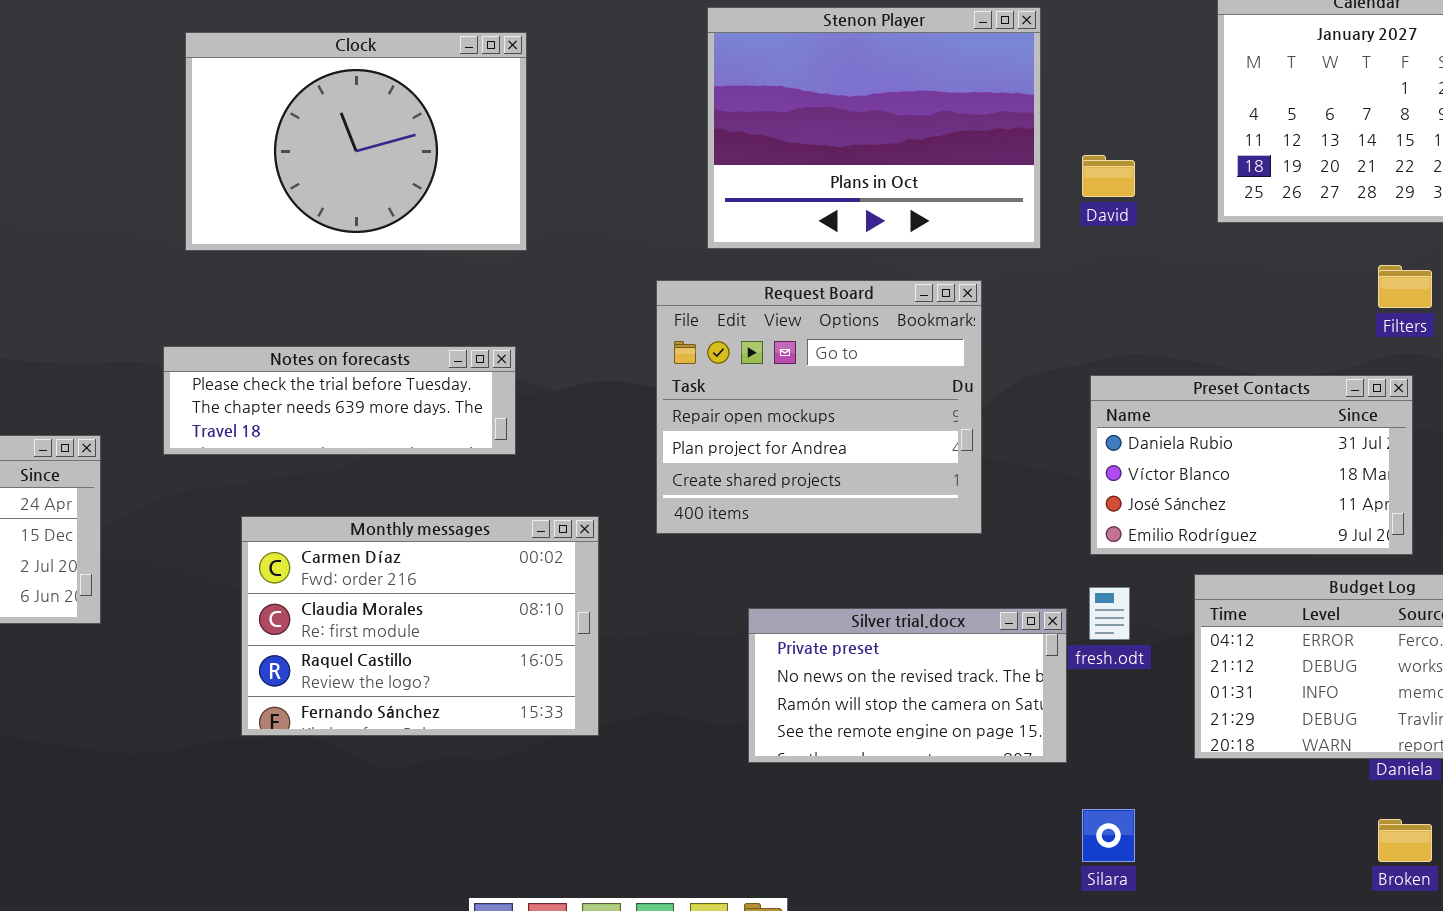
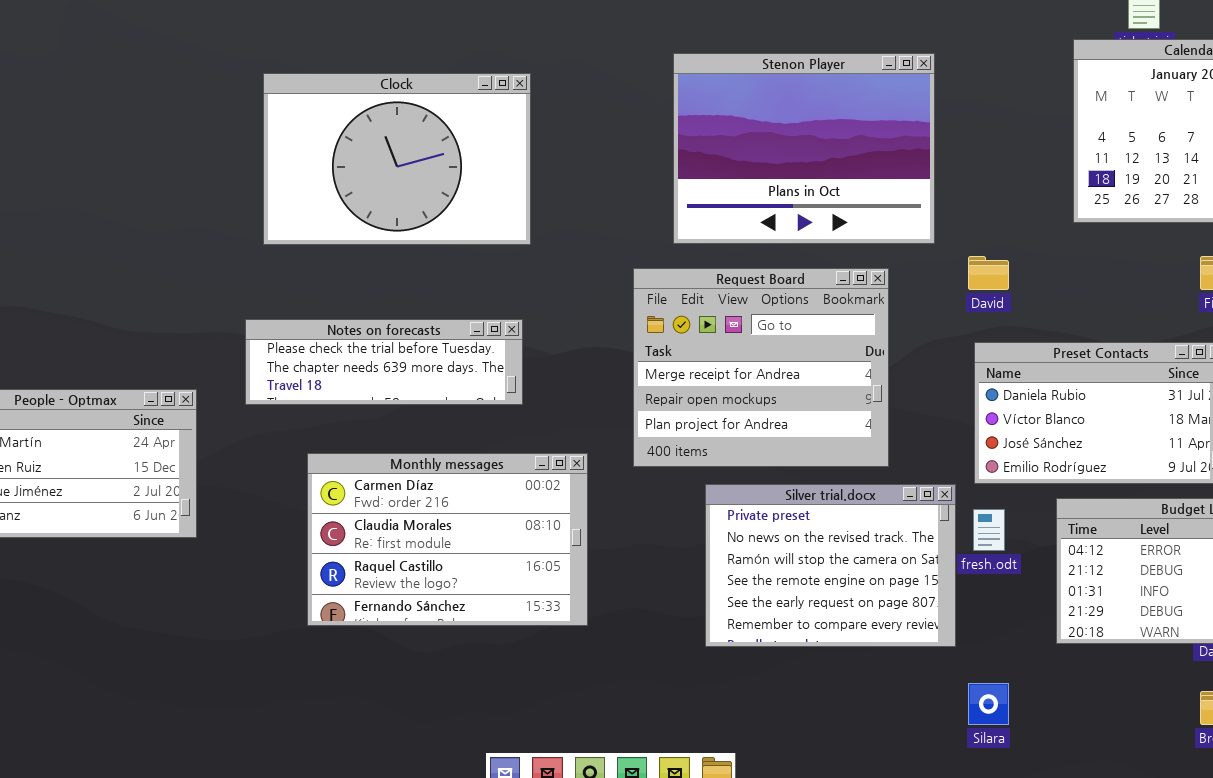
David: [1082,155,1135,197] -> [968,256,1009,290], moved
Request Board: [656,280,982,534] -> [633,268,889,467], scrolled up 1 row
Silver trial.docx: [748,608,1067,763] -> [705,484,956,647], resized

